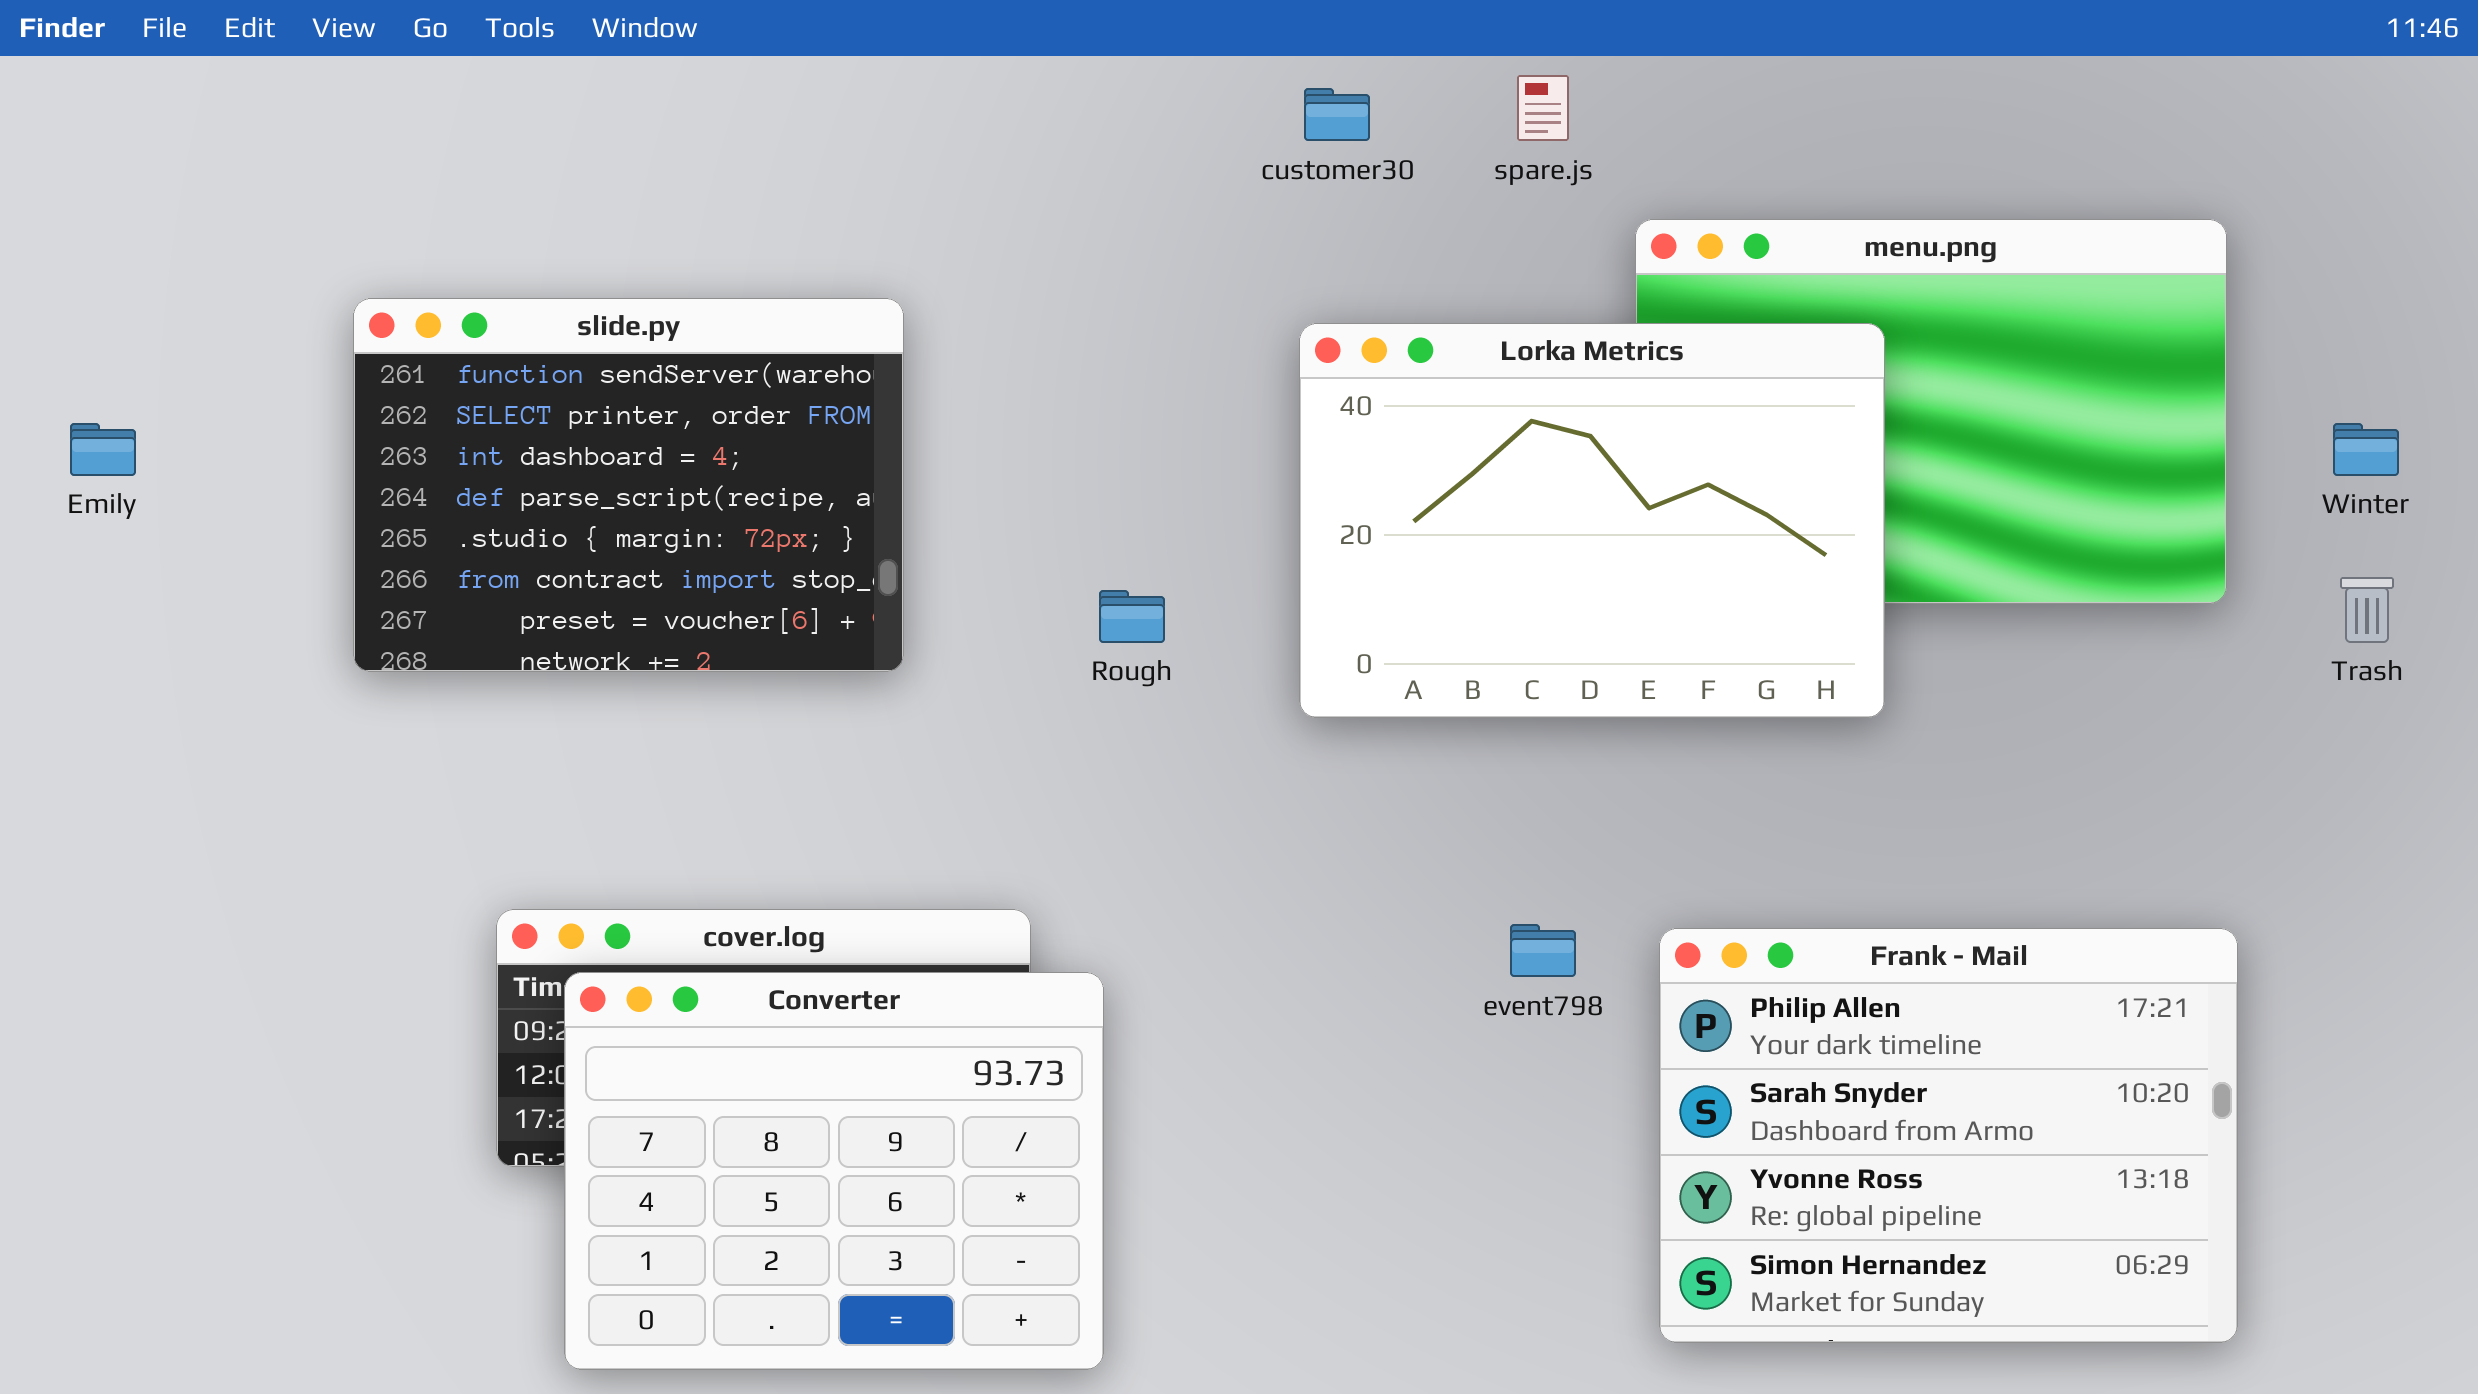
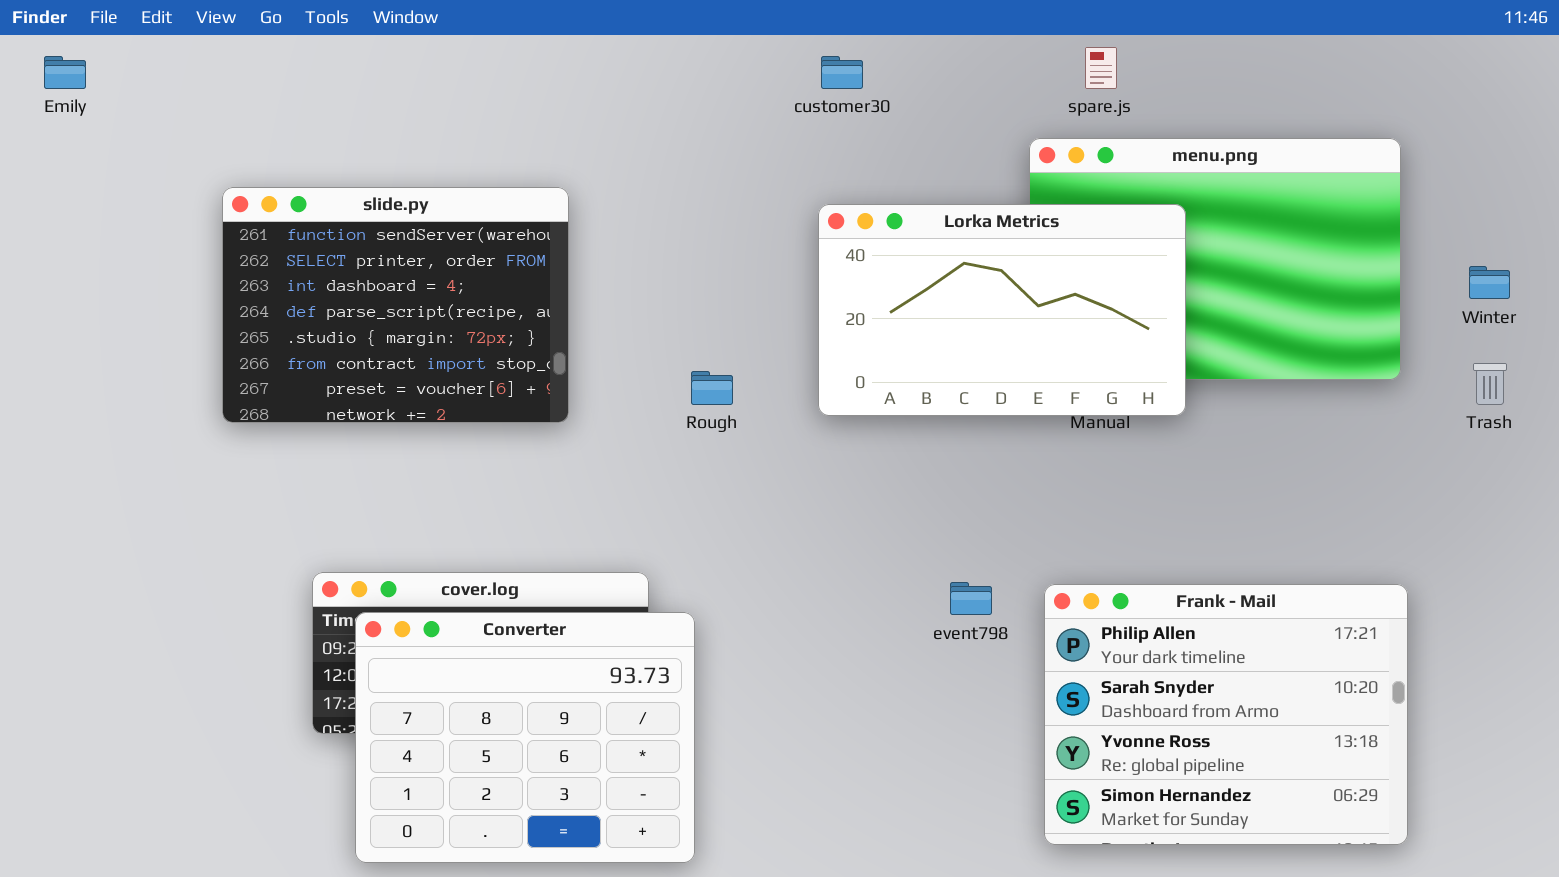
spare.js: [1517,75,1569,141] -> [1085,47,1117,89], moved
Lorka Metrics: [1299,323,1885,718] -> [818,204,1186,416], resized
Emily: [70,423,136,476] -> [44,56,86,89], moved

